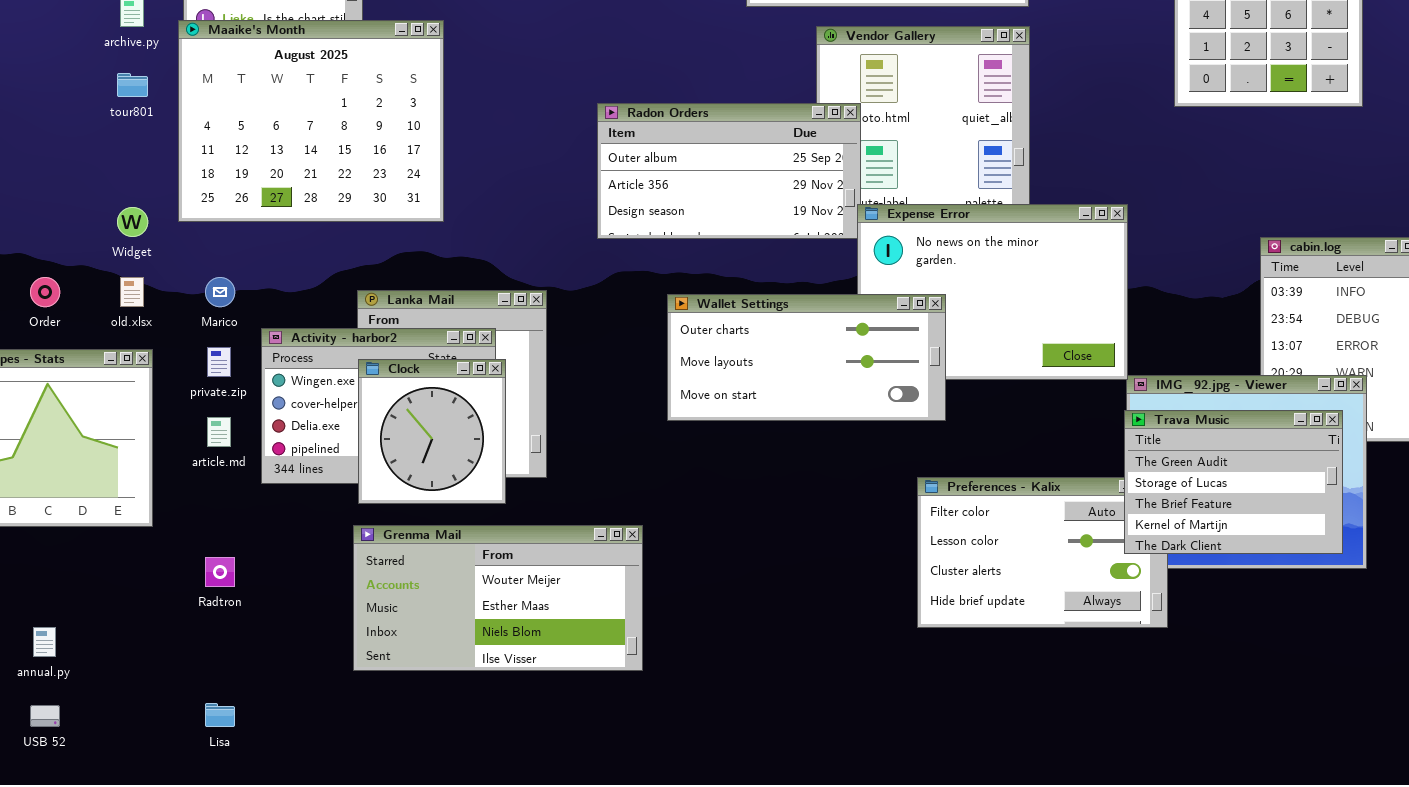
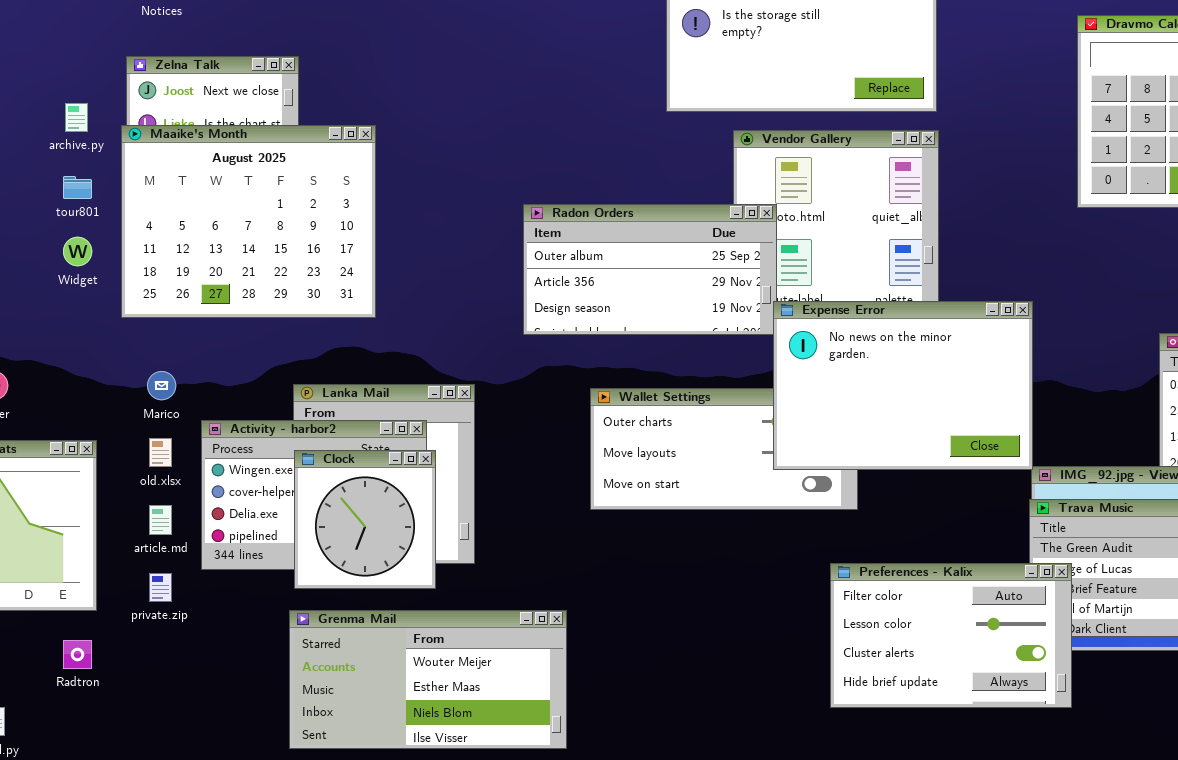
Expense Error: [857,204,1128,380] -> [773,301,1033,470], raised
Widget: [117,207,148,237] -> [63,237,92,266], moved
old.xlsx: [120,277,144,307] -> [149,438,172,467], moved
private.zip: [207,347,231,377] -> [149,573,172,602], moved
Preferences - Kalix: [917,477,1168,628] -> [830,563,1072,708], raised
Radtron: [205,557,235,587] -> [63,640,92,669], moved

